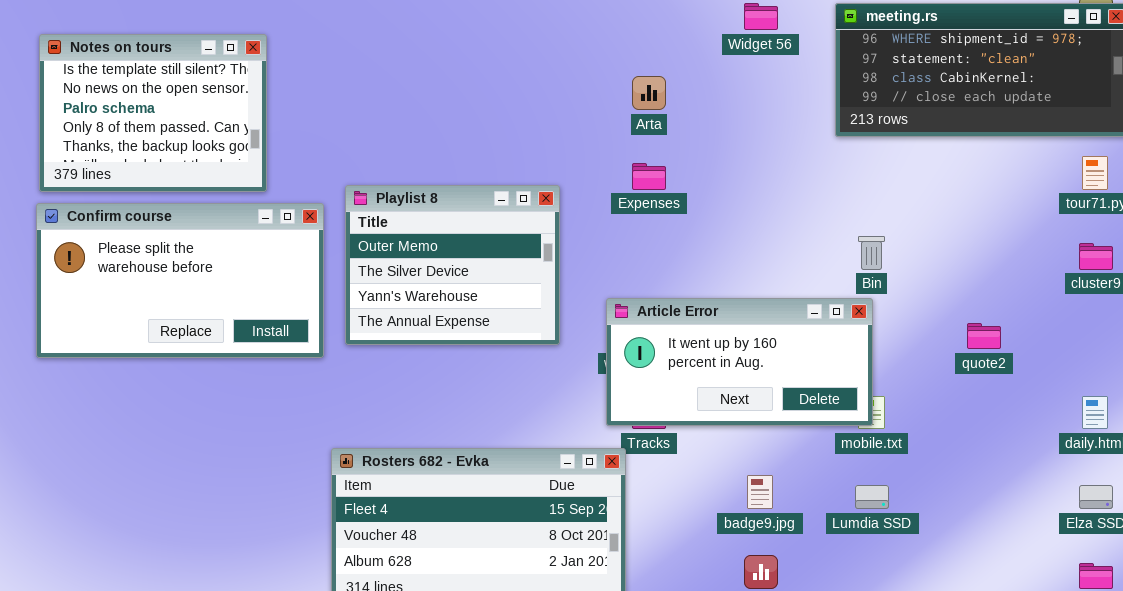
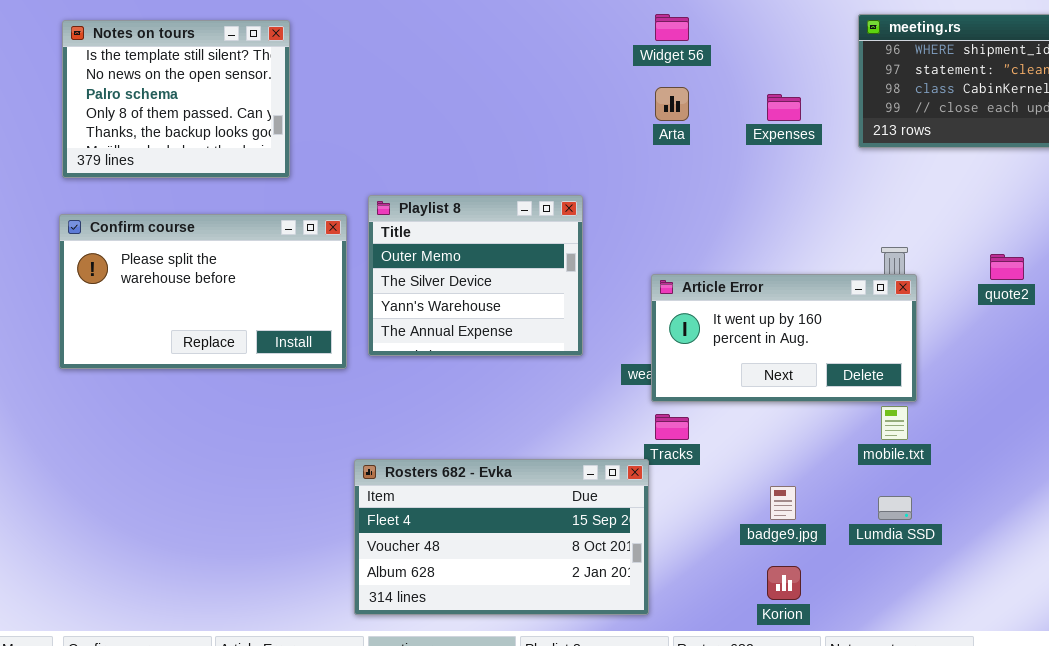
Widget 56: [744,3,778,30] -> [655,14,689,41], moved
Notes on tours: [39,34,267,192] -> [62,20,290,178], moved
Expenses: [632,163,666,190] -> [767,94,801,121], moved
Article Error: [606,298,873,426] -> [651,274,917,402], moved
quote2: [967,323,1001,349] -> [990,254,1024,280], moved

